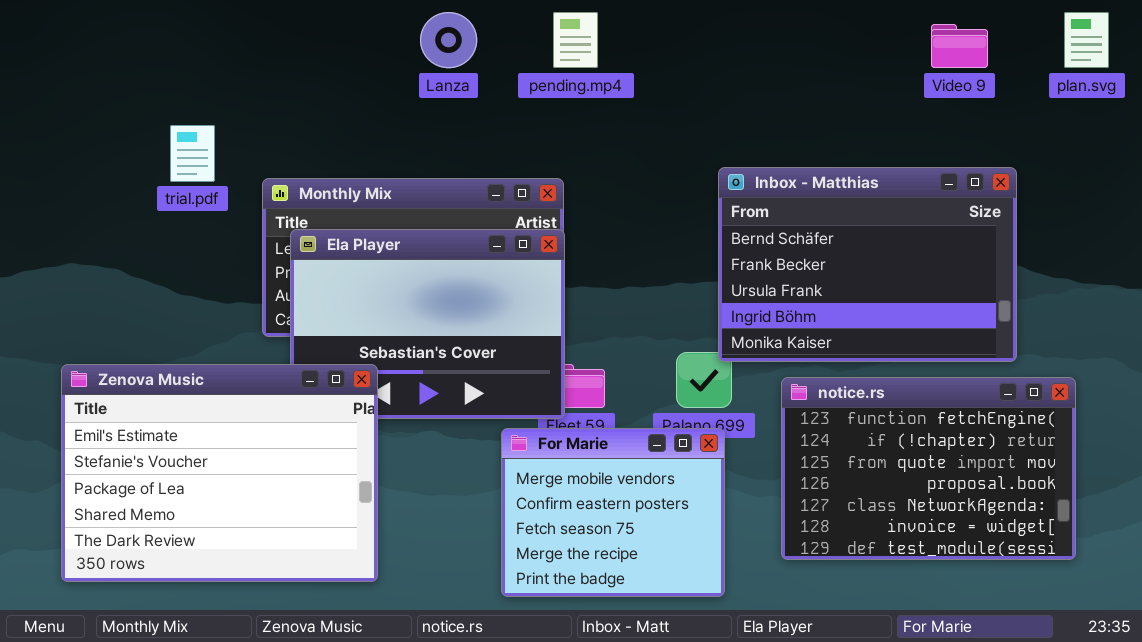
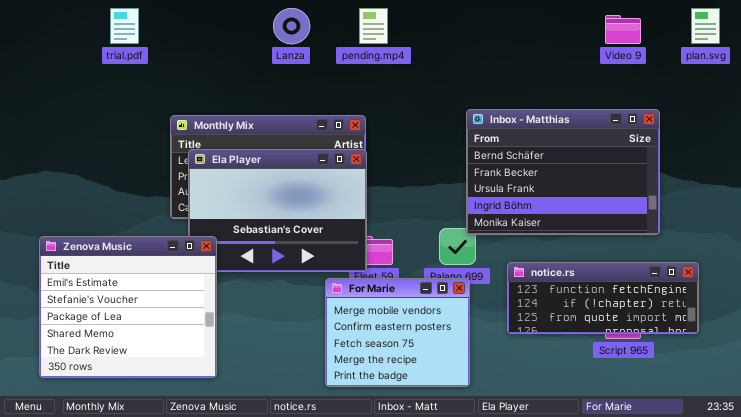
trial.pdf: [170,125,215,182] -> [110,8,139,44], moved
Zenova Music: [61,364,378,582] -> [39,236,217,378], resized
notice.rs: [781,377,1076,560] -> [507,262,699,334], moved, resized

